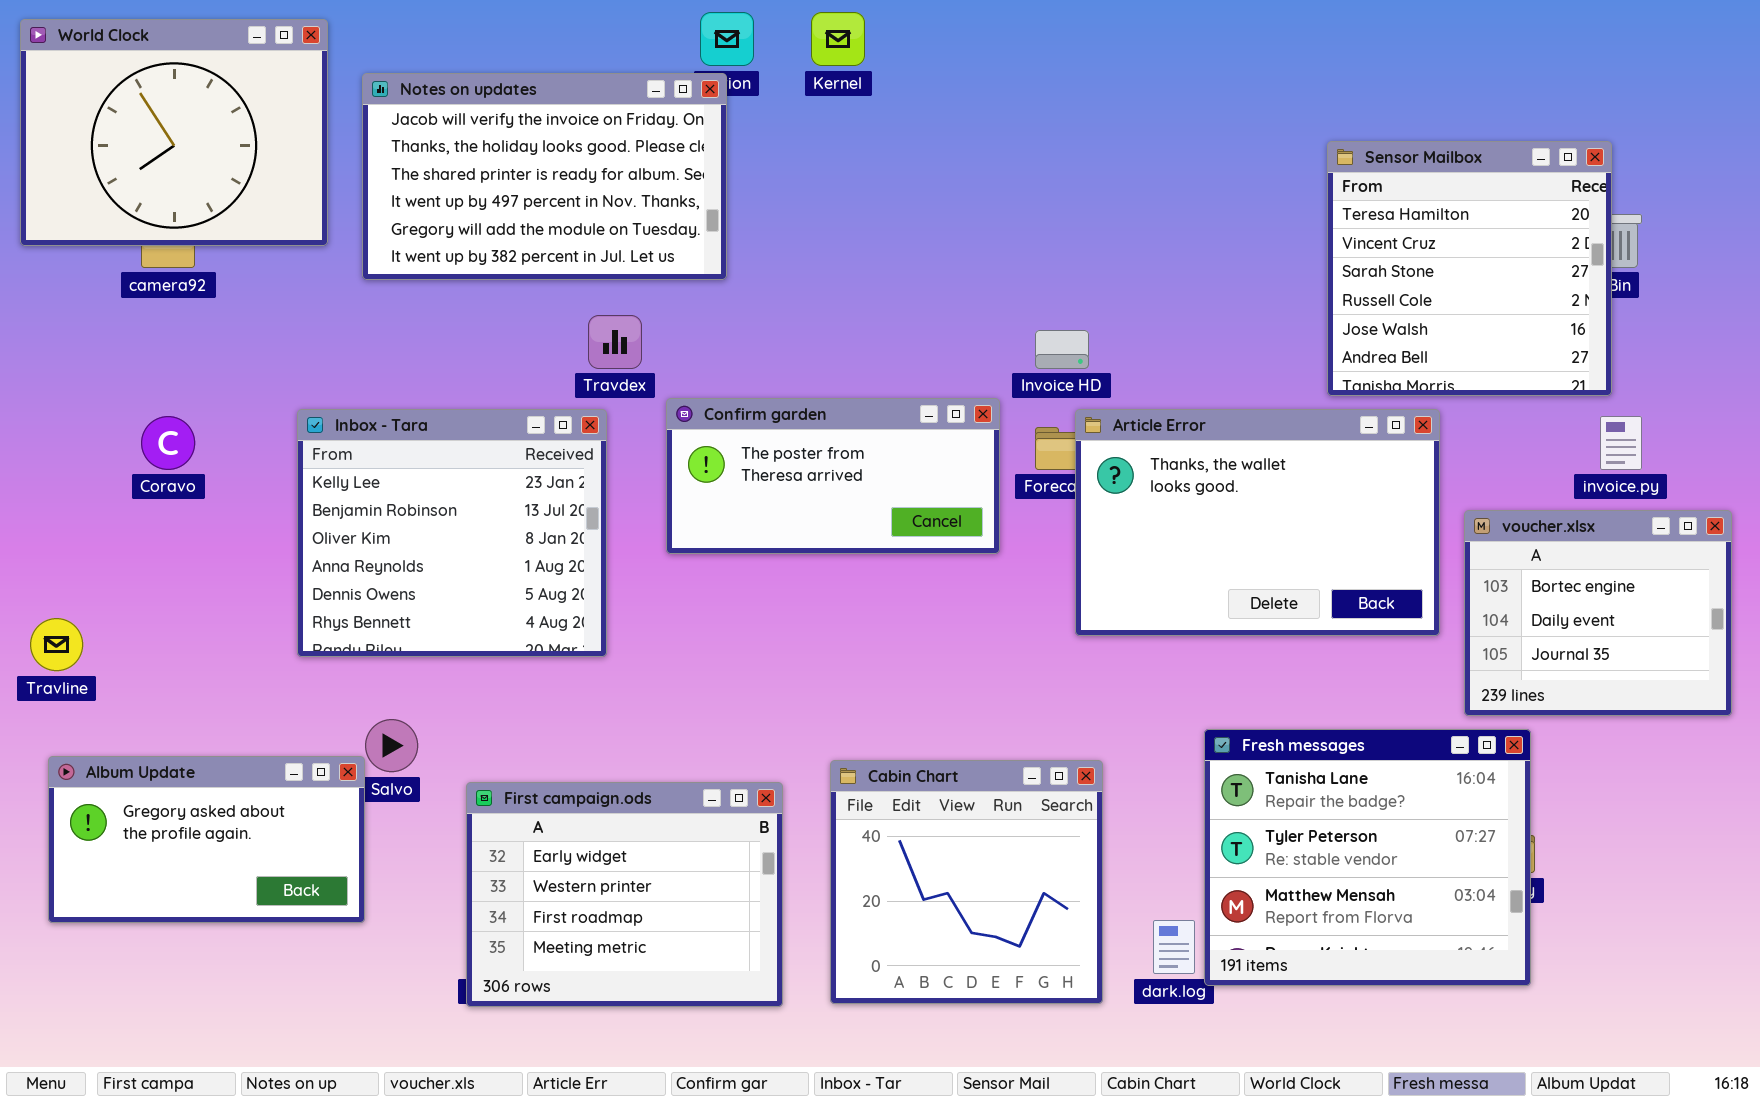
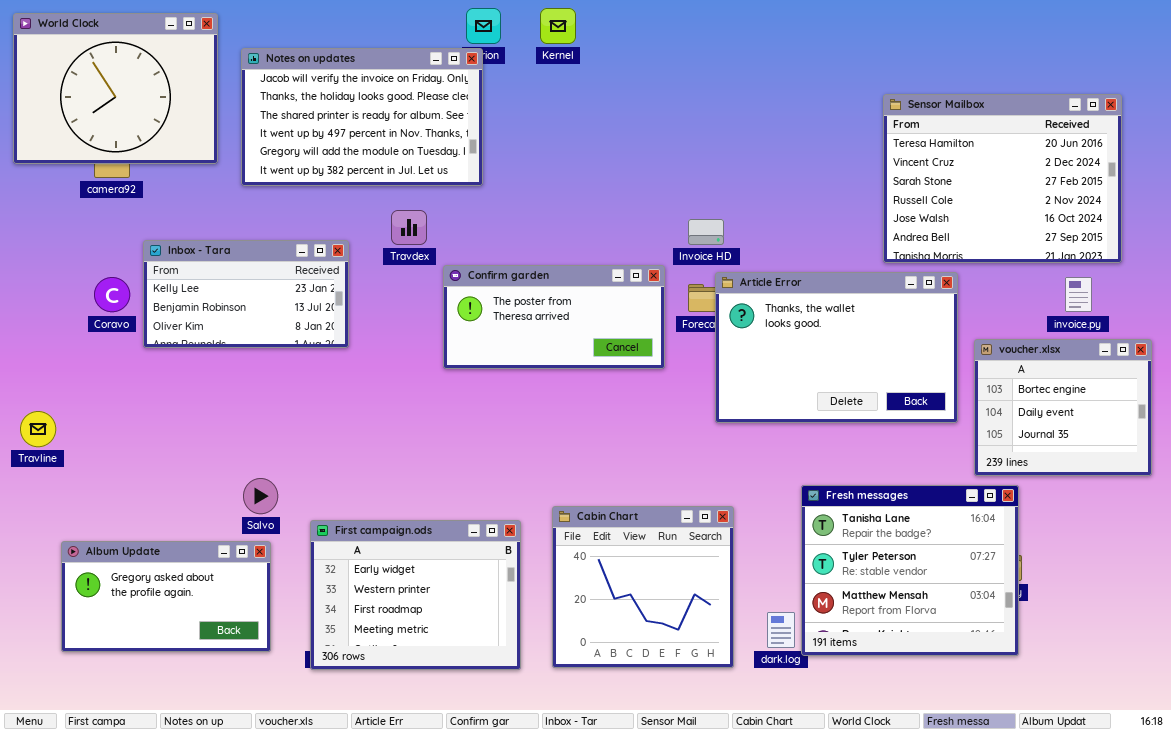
Sensor Mailbox: [1327,141,1612,396] -> [883,94,1122,263], resized
Inbox - Tara: [297,409,607,657] -> [143,240,349,348], moved, resized
Album Update: [48,756,365,923] -> [61,541,271,652], moved

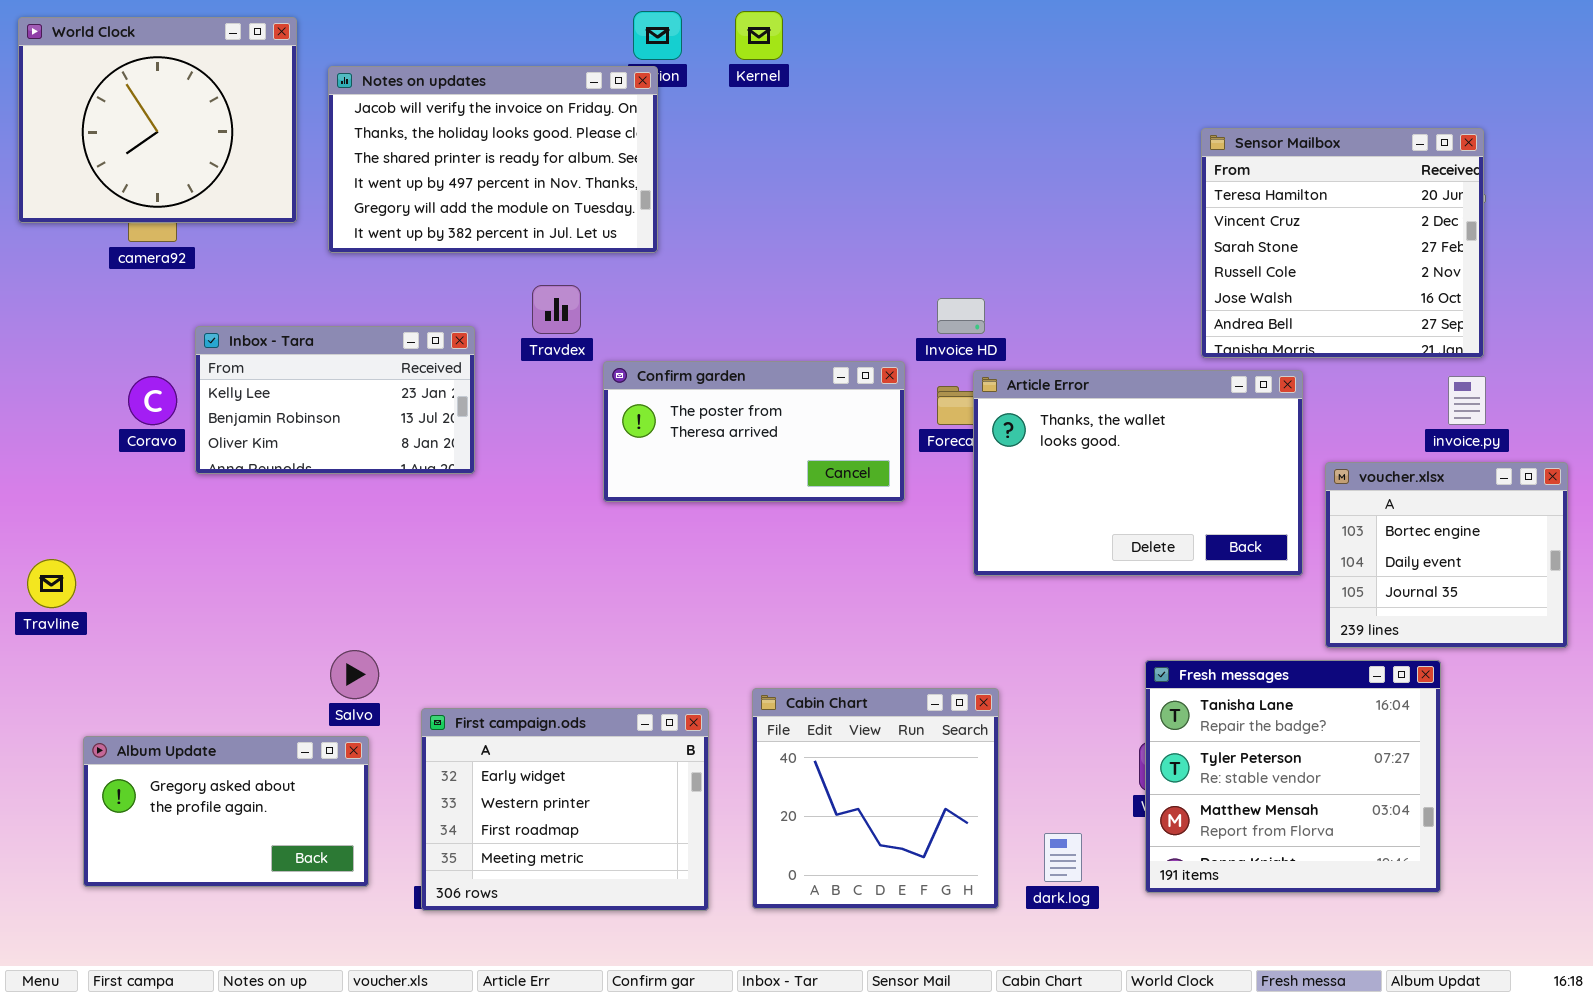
Sensor Mailbox: [883,94,1122,263] -> [1201,128,1484,358], resized
Fresh messages: [801,485,1019,656] -> [1145,660,1441,893], moved

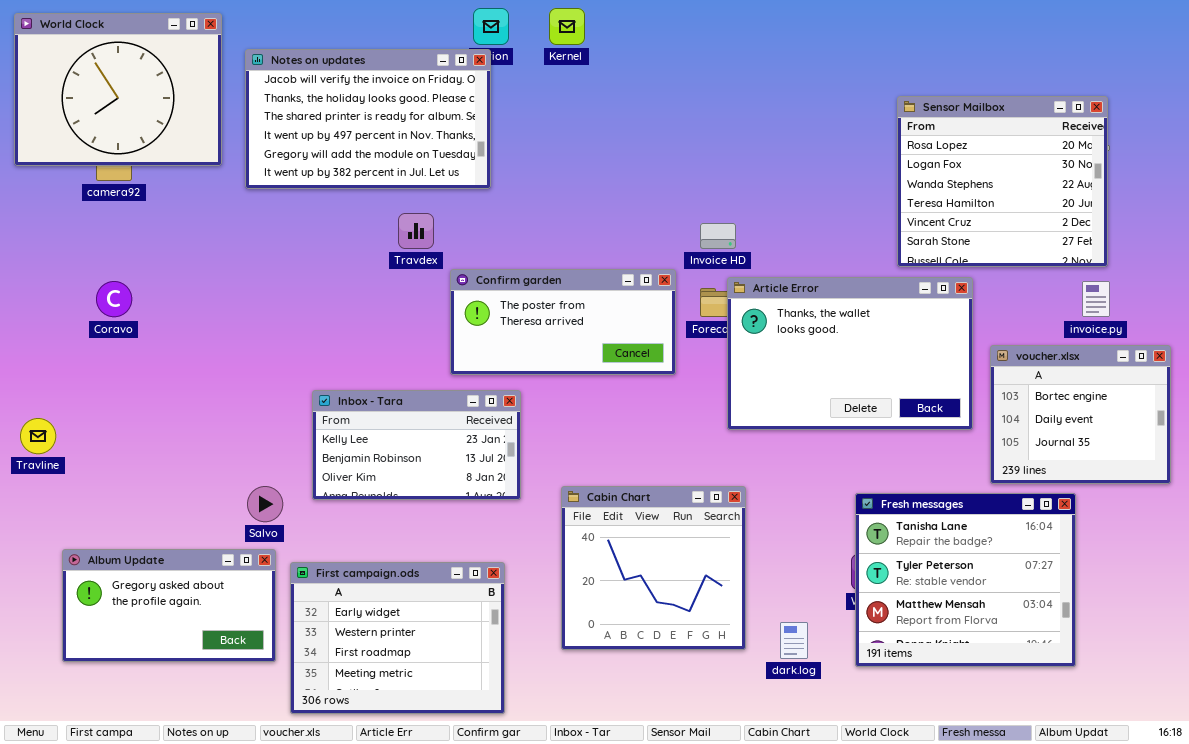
Sensor Mailbox: [1201,128,1484,358] -> [897,96,1108,267], scrolled up 3 rows
Inbox - Tara: [195,326,475,474] -> [312,390,521,500], moved
Cabin Chart: [752,688,999,909] -> [561,486,746,650], moved
First campaign.ods: [421,708,709,911] -> [290,562,505,714], moved

